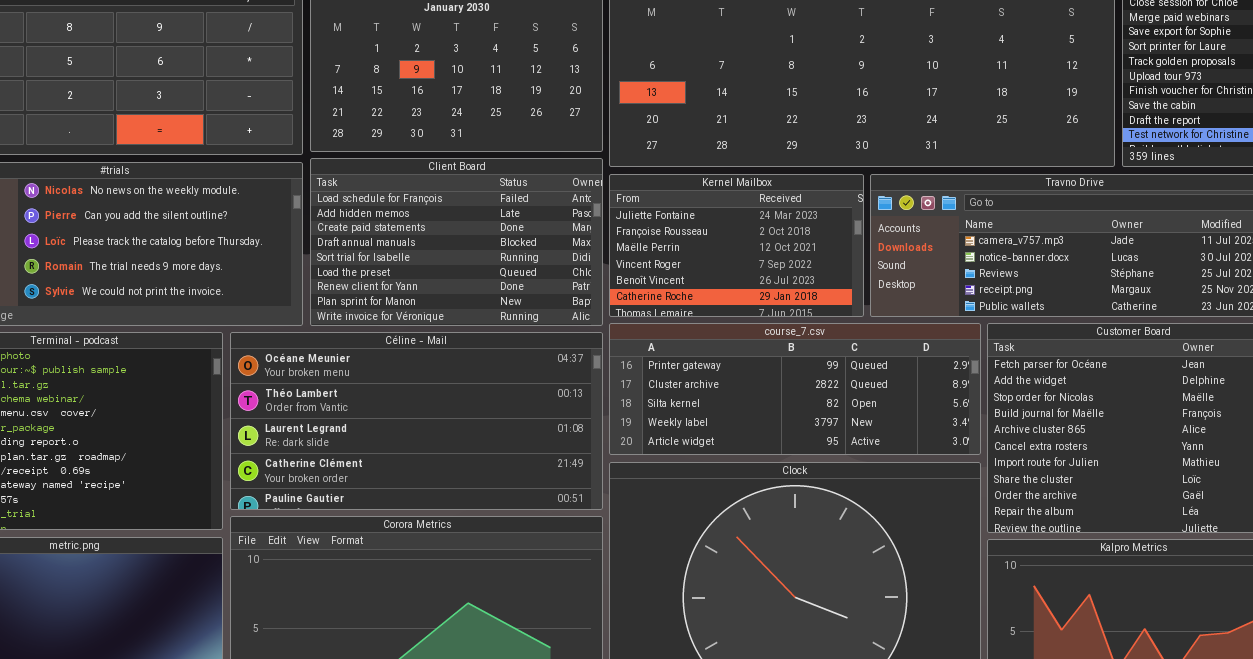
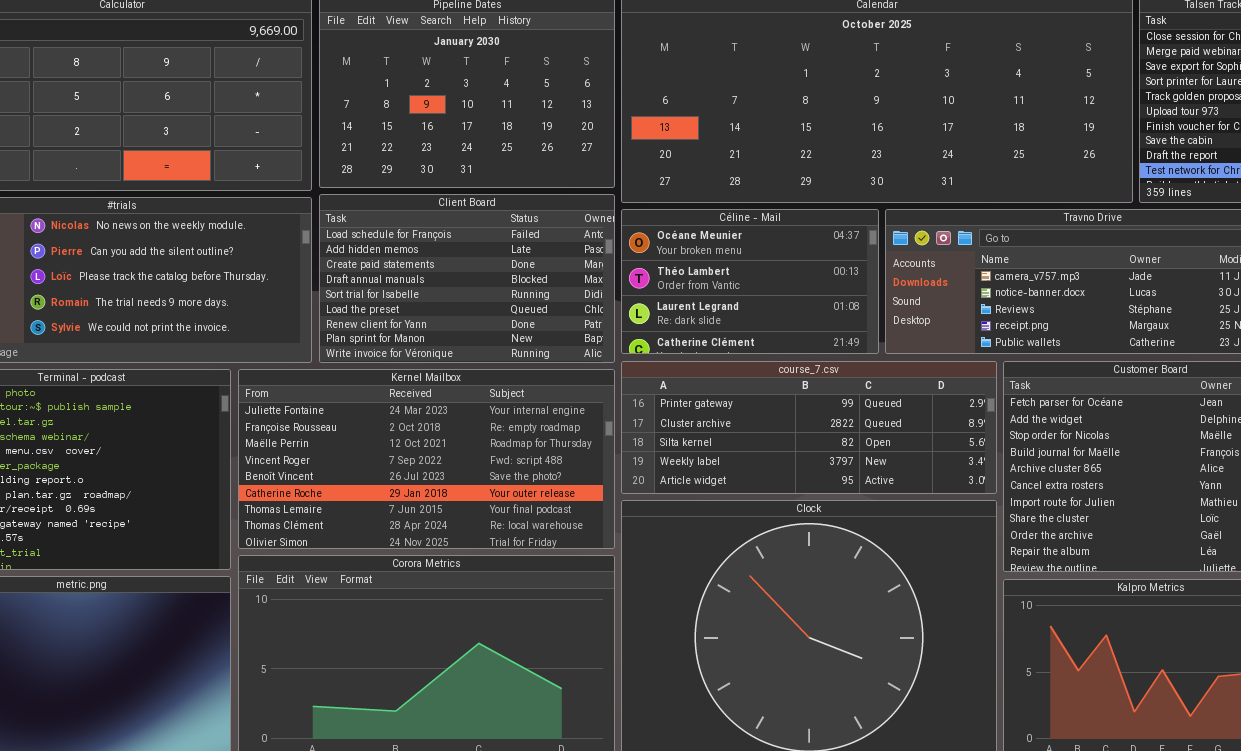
Kernel Mailbox: [609,174,864,317] -> [238,369,615,549], moved, resized
Céline - Mail: [230,332,603,510] -> [621,209,879,354], moved, resized

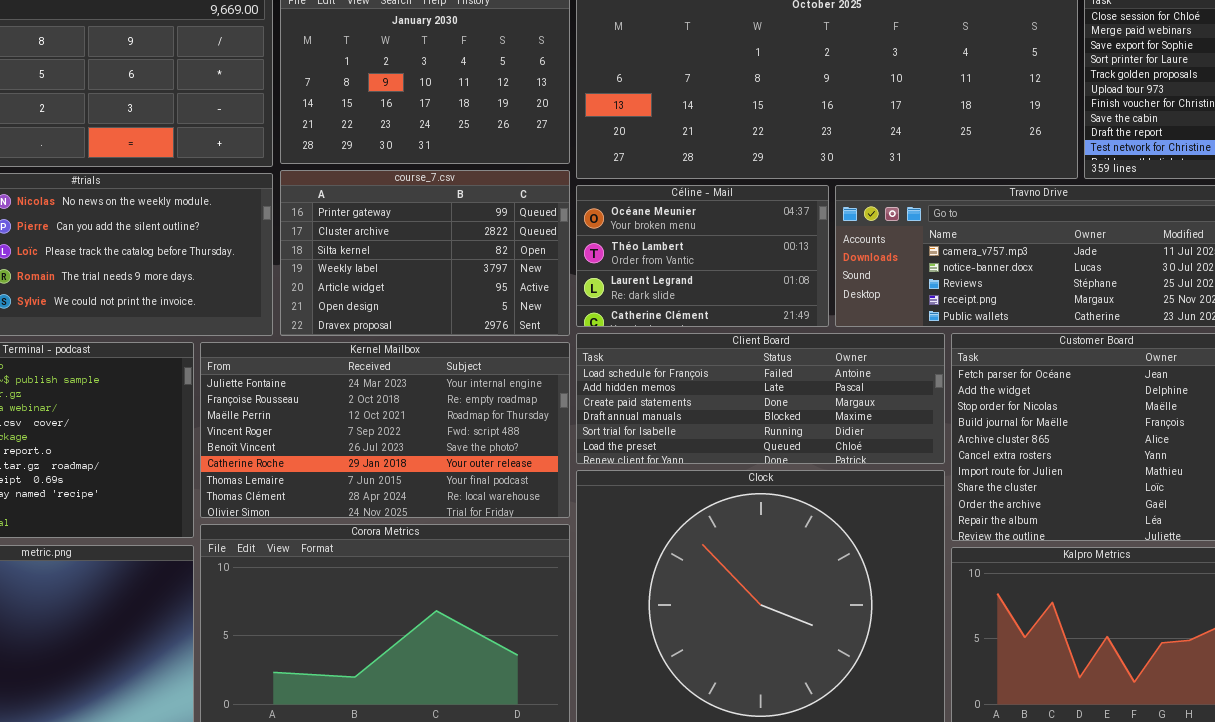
Client Board: [319,194,615,363] -> [576,333,945,464], moved, resized
course_7.csv: [621,361,997,494] -> [280,170,570,336], moved, resized

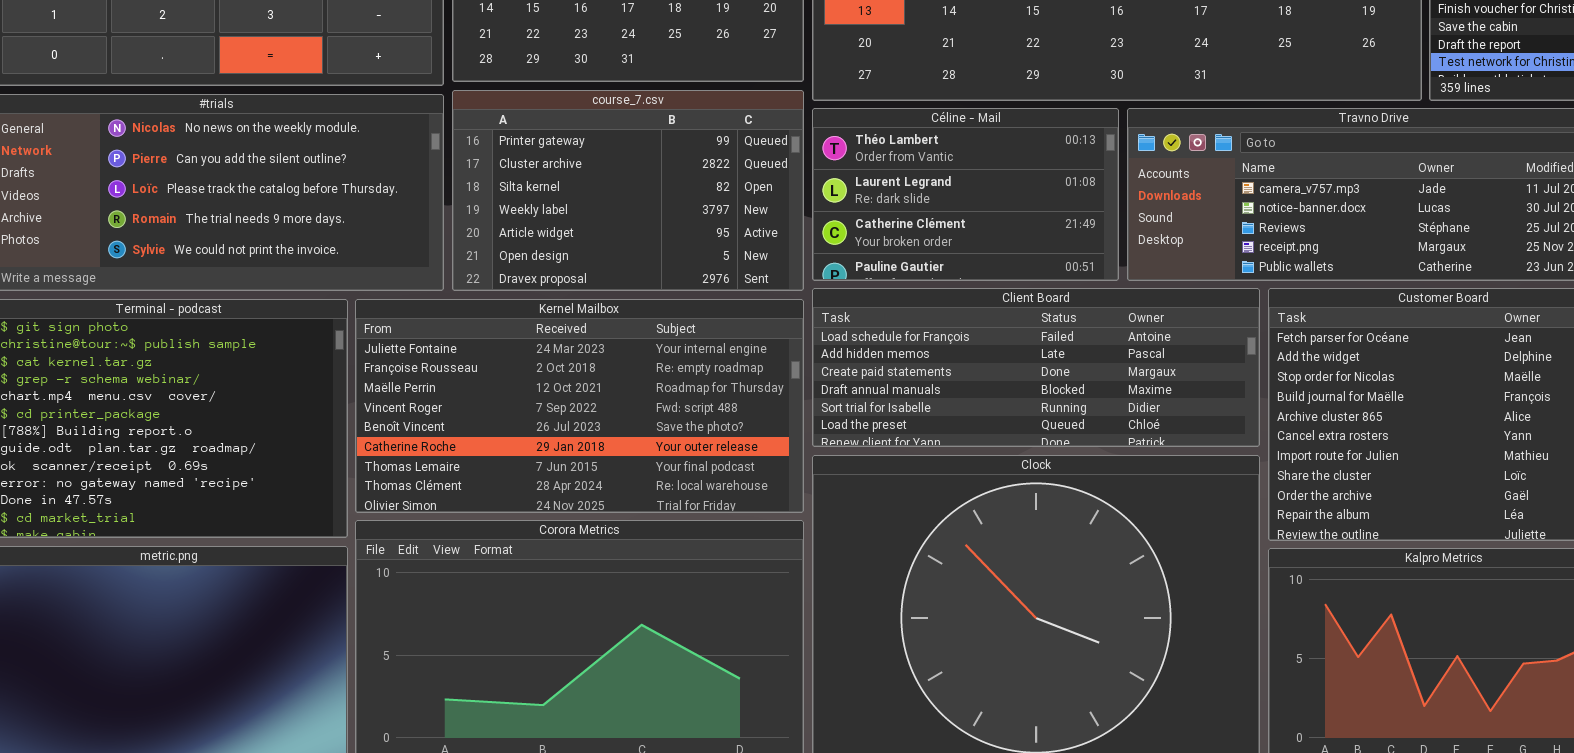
Céline - Mail: [576,185,829,327] -> [812,108,1119,281], scrolled down 1 row

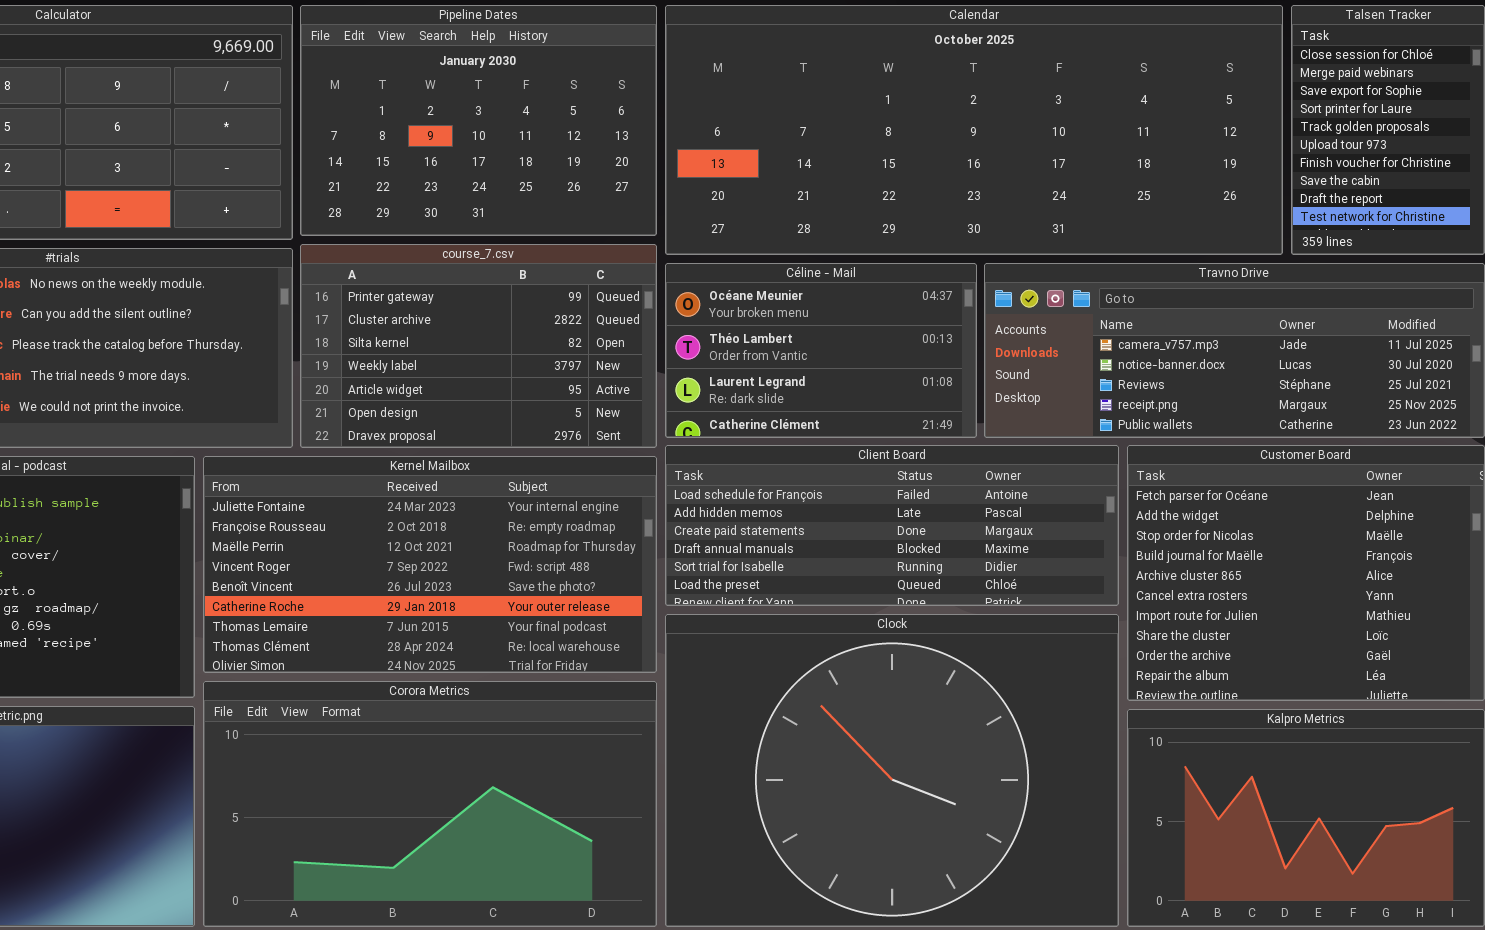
Céline - Mail: [812,108,1119,281] -> [665,263,977,438], scrolled up 1 row

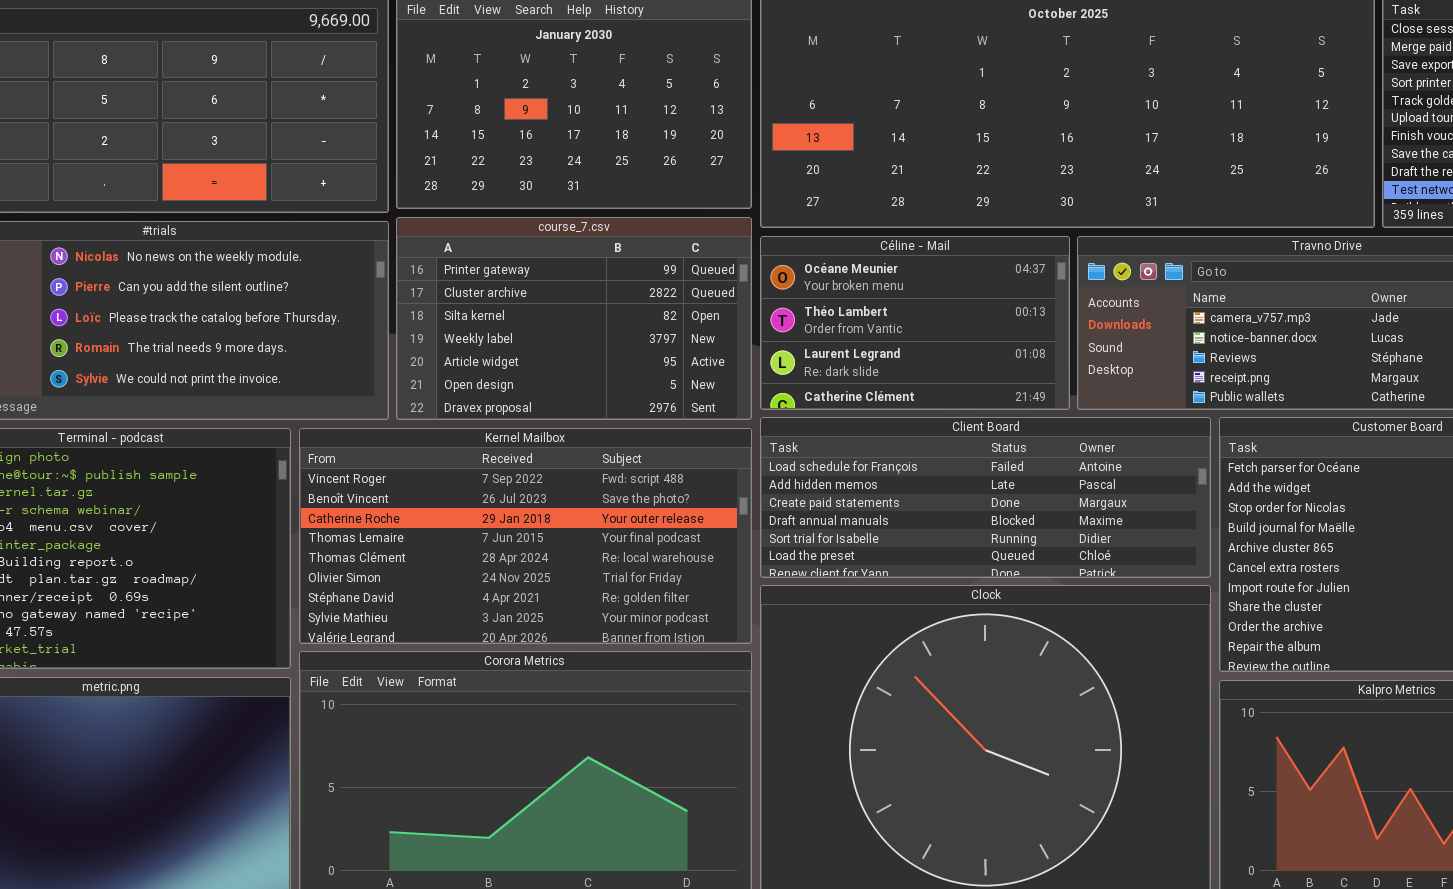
Kernel Mailbox: [203,456,657,673] -> [299,428,752,644], scrolled down 3 rows

